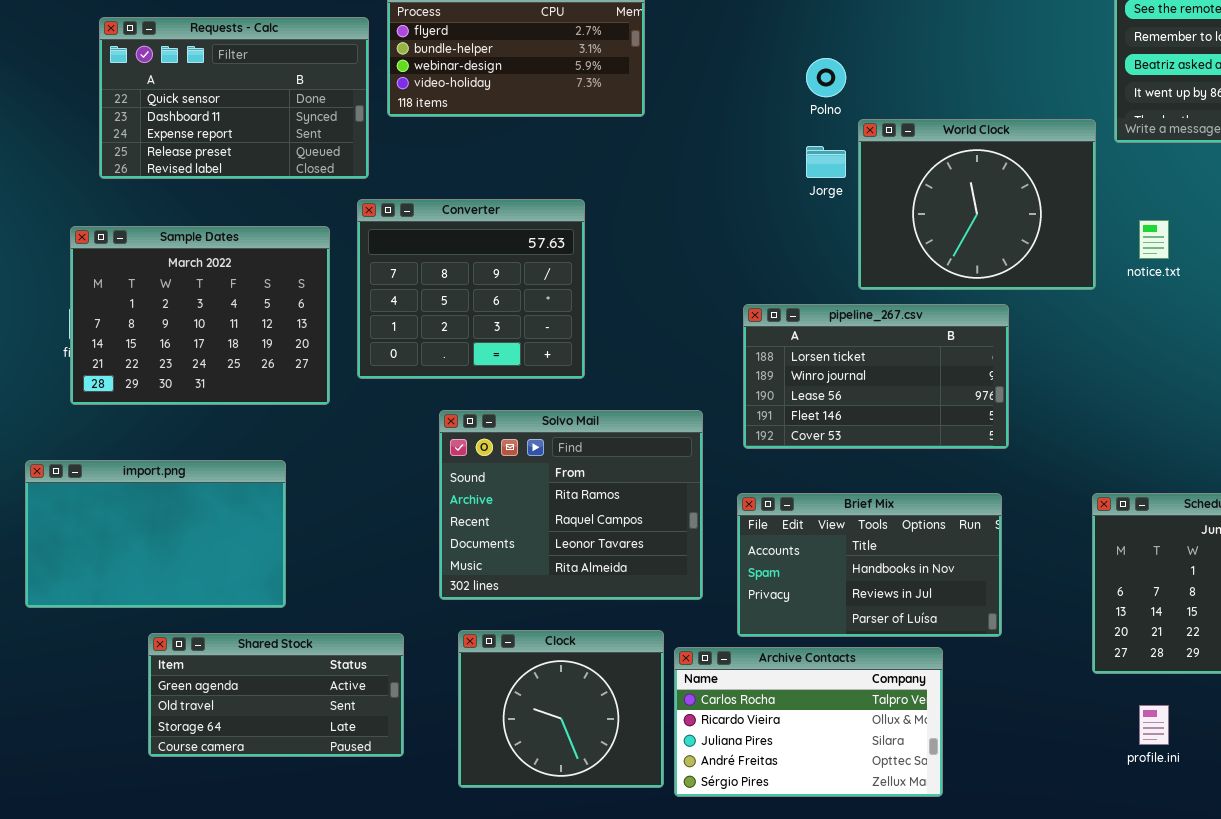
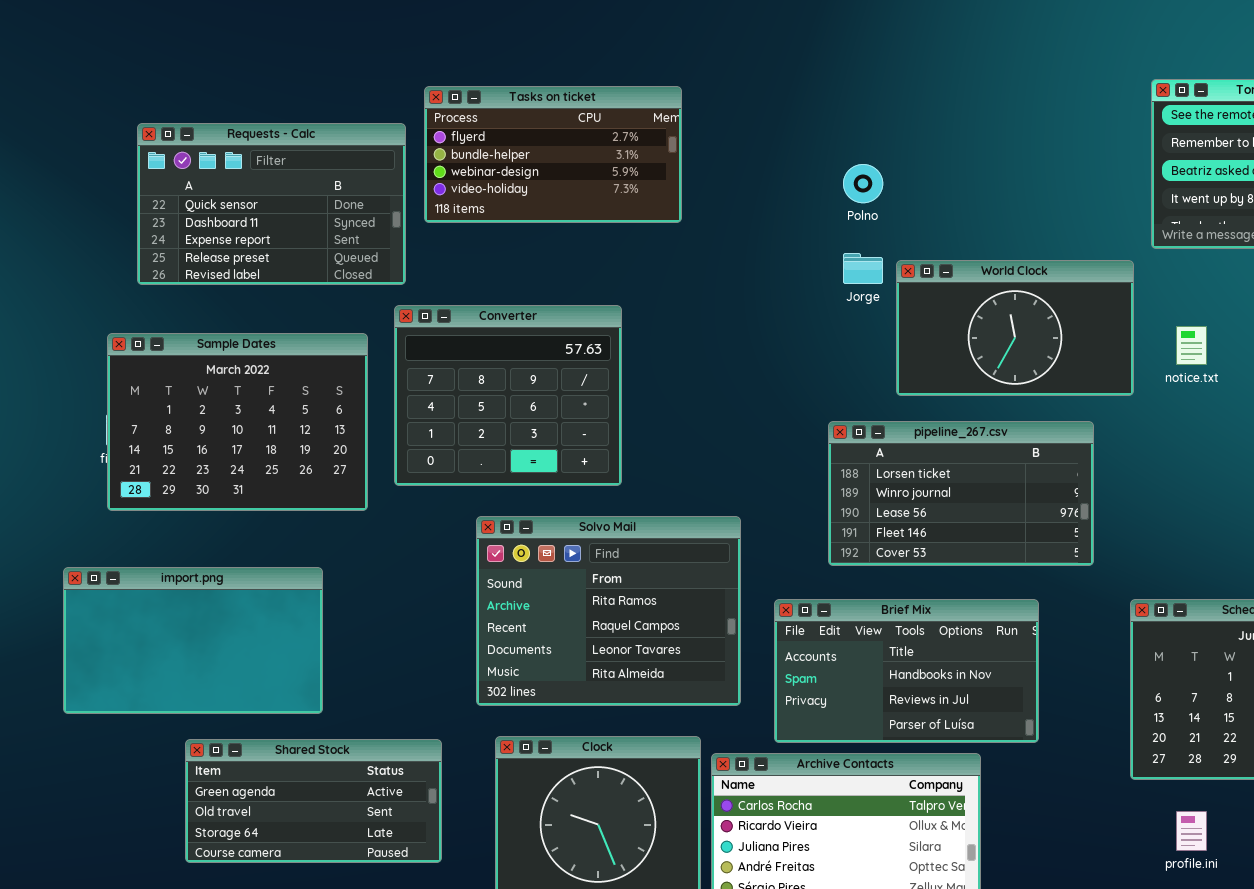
World Clock: [858,119,1096,290] -> [896,260,1134,396], resized
pipeline_267.csv: [743,304,1009,449] -> [828,421,1094,566], moved

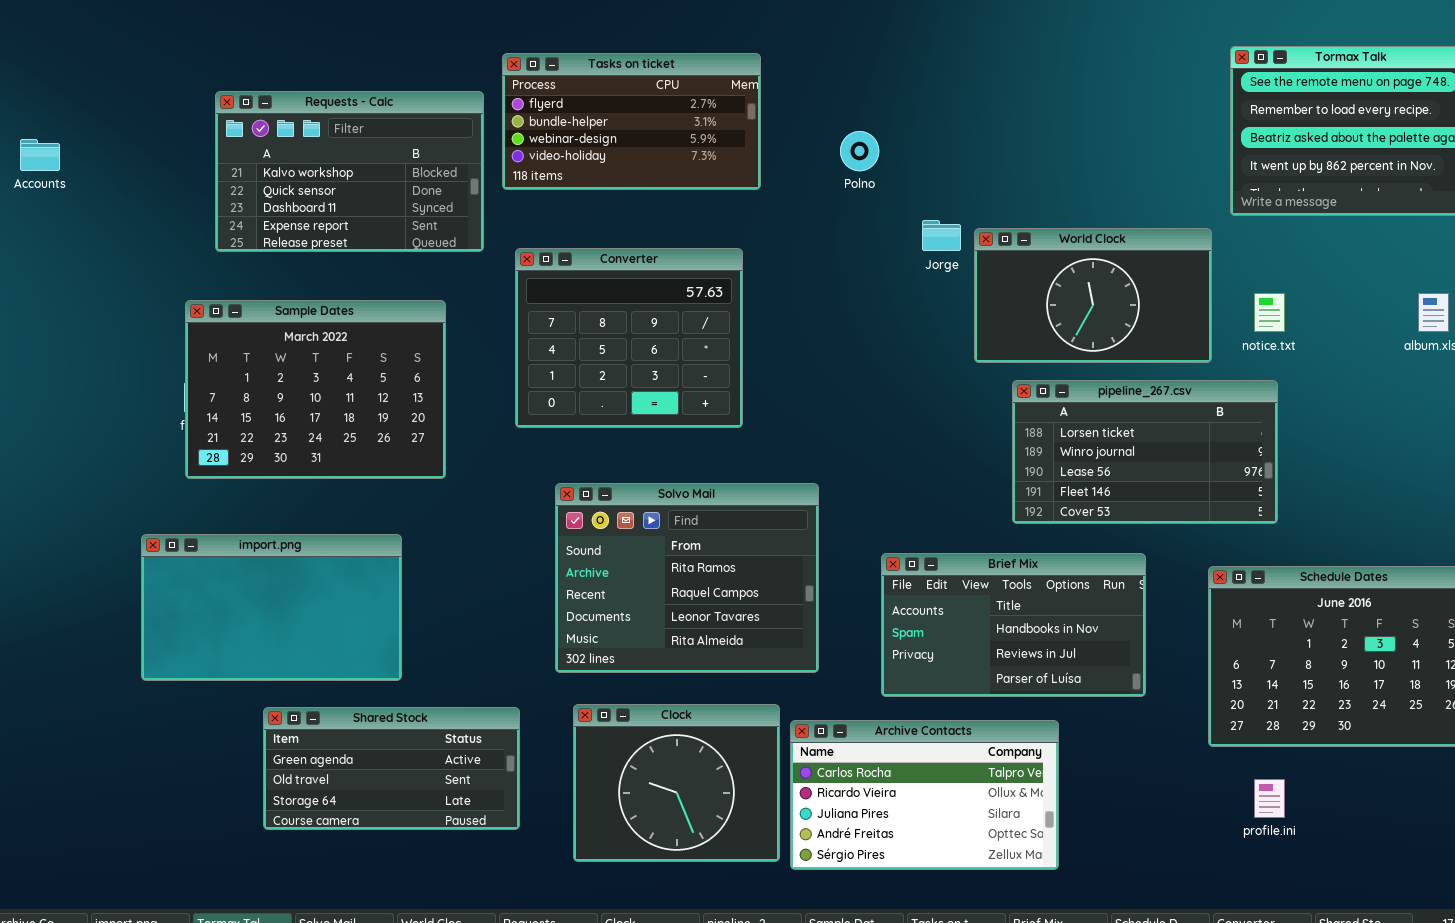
Requests - Calc: [137,123,406,285] -> [215,91,484,252], scrolled up 1 row
Polno: [843,164,883,203] -> [840,131,879,171], moved
Converter: [394,305,622,486] -> [515,248,743,428], moved
pipeline_267.csv: [828,421,1094,566] -> [1012,380,1278,524], moved
Brief Mix: [774,599,1039,743] -> [881,553,1146,697], moved

